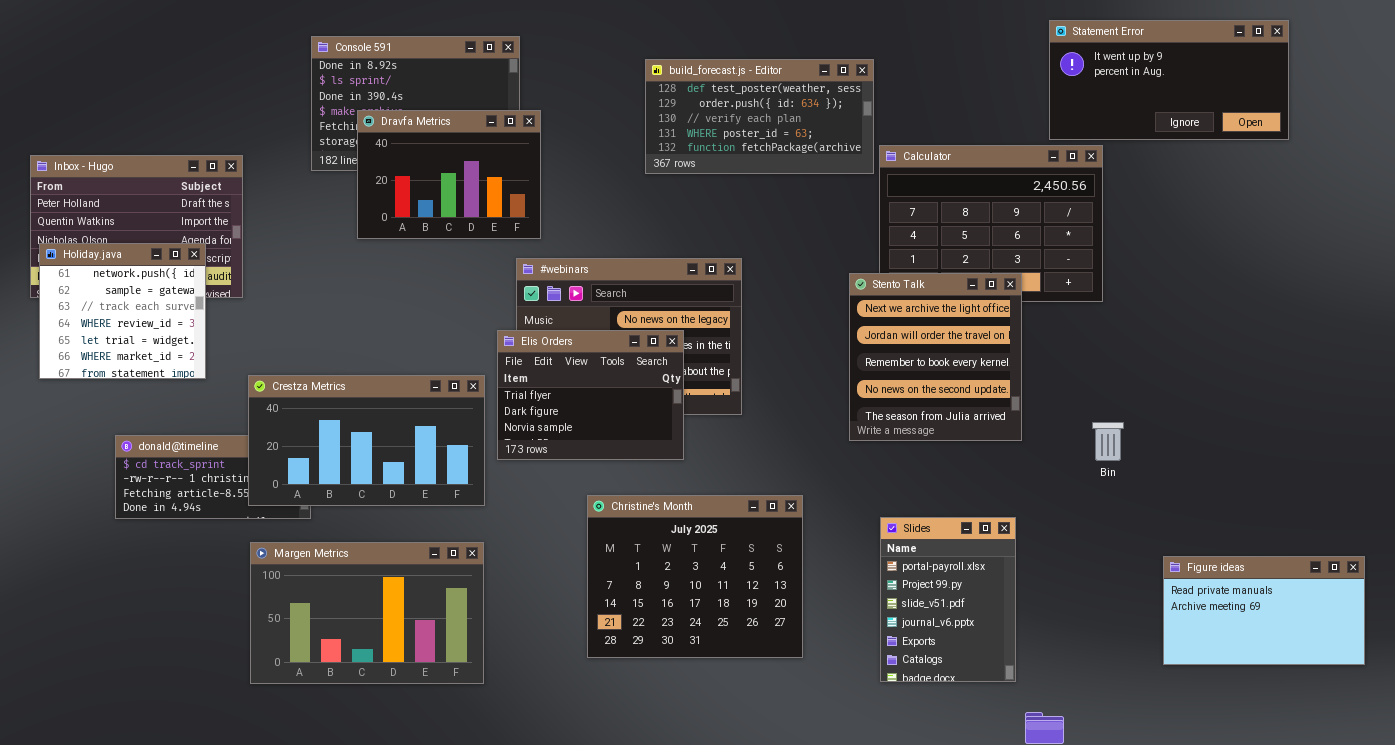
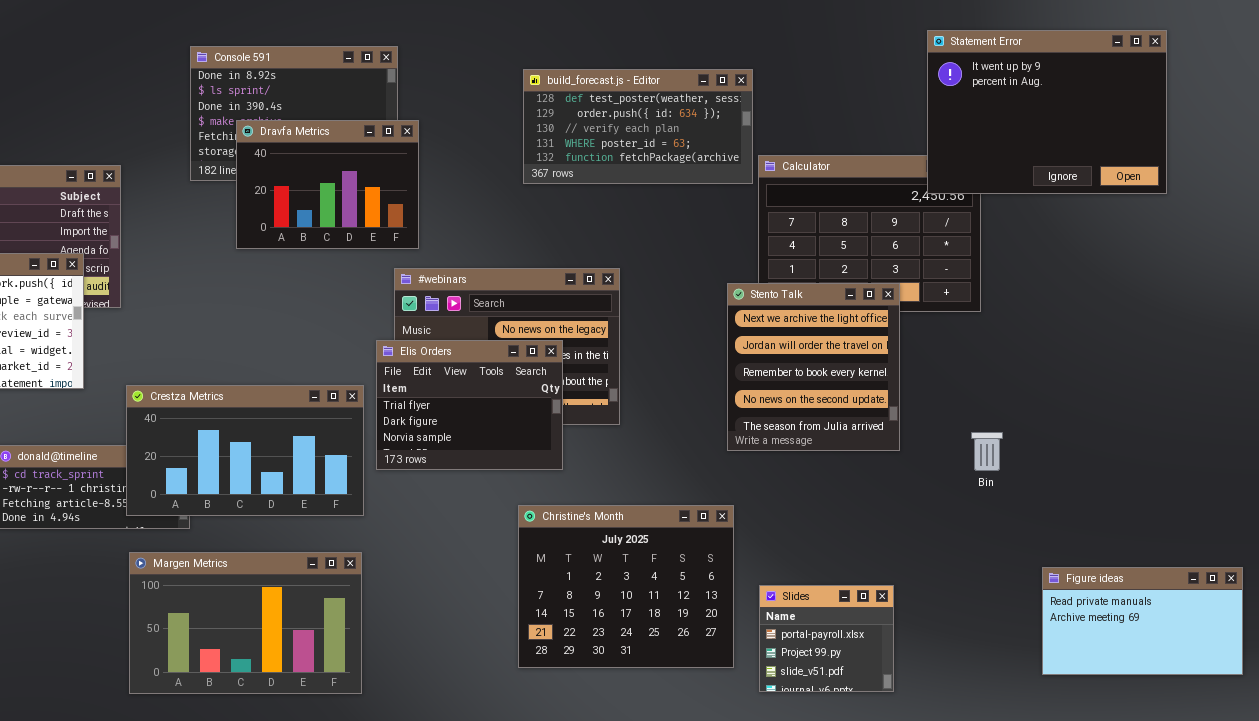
Statement Error: [1049,20,1289,140] -> [927,30,1167,194], resized
Christine's Month: [587,495,803,658] -> [518,505,734,668], moved
Slides: [880,517,1016,682] -> [759,585,894,692], resized

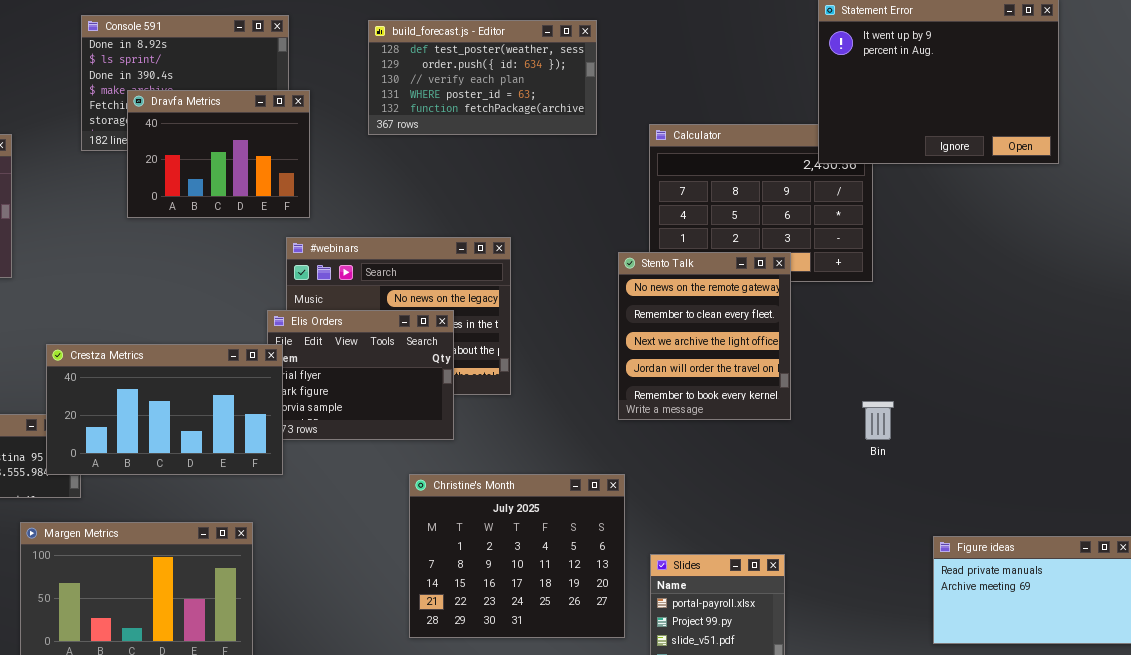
build_forecast.js - Editor: [523,69,753,184] -> [368,20,597,135], moved
Stento Talk: [727,283,900,451] -> [618,252,791,420], scrolled up 2 rows
Crestza Metrics: [126,385,364,516] -> [46,344,283,475], moved

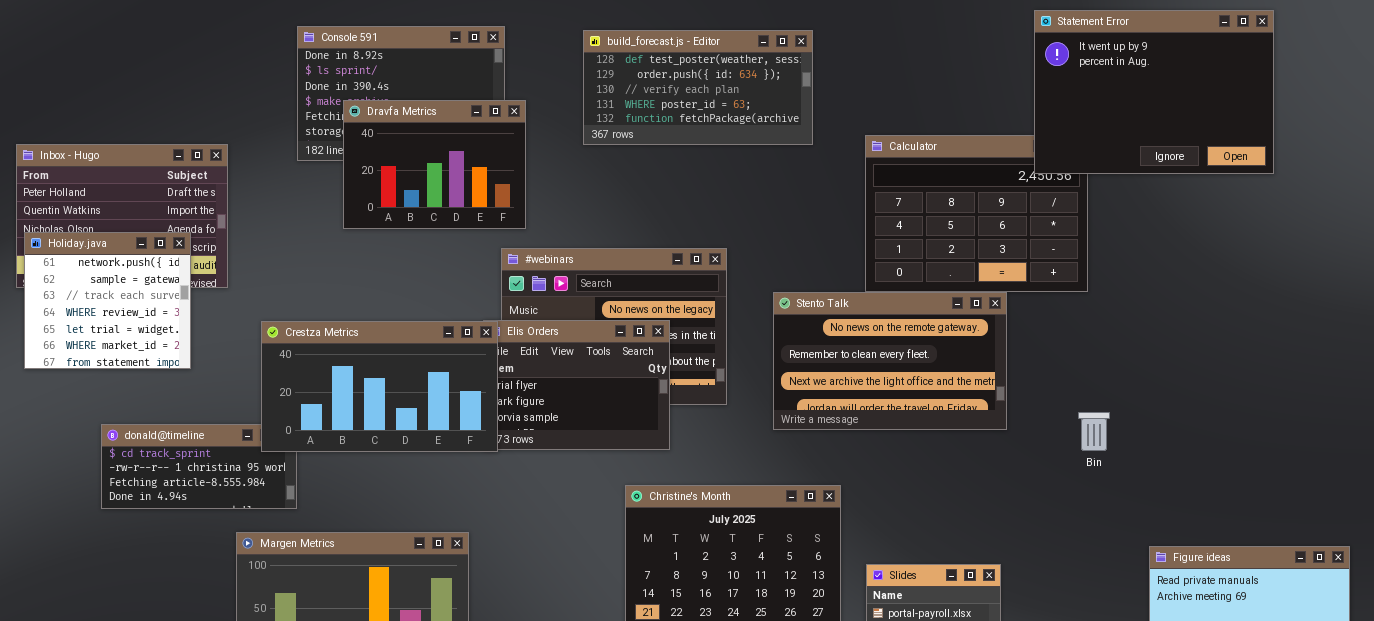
Stento Talk: [618,252,791,420] -> [773,292,1007,430], resized
Crestza Metrics: [46,344,283,475] -> [261,321,498,452], moved

